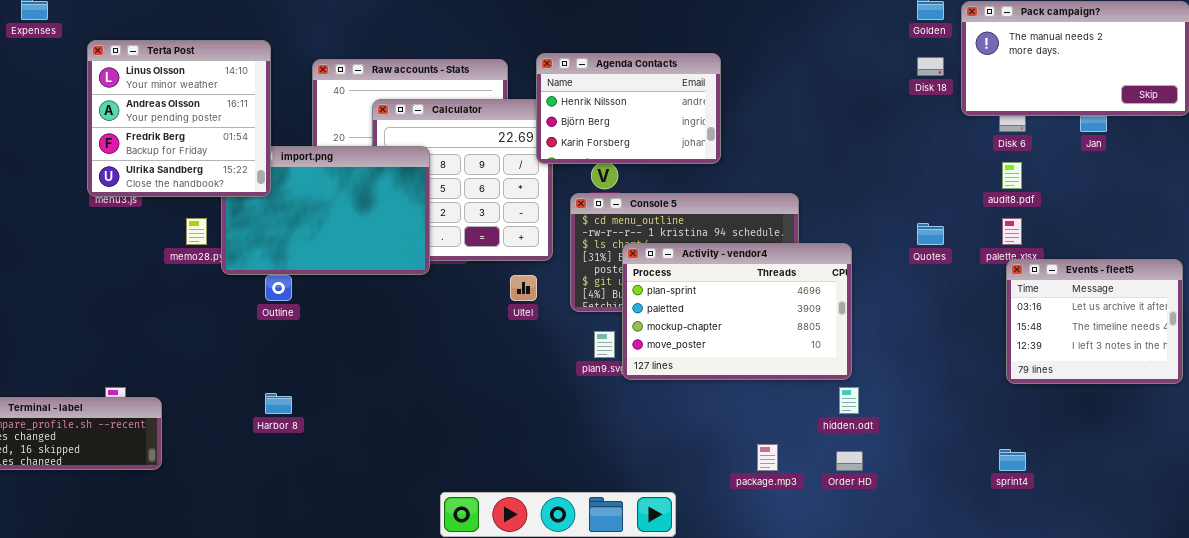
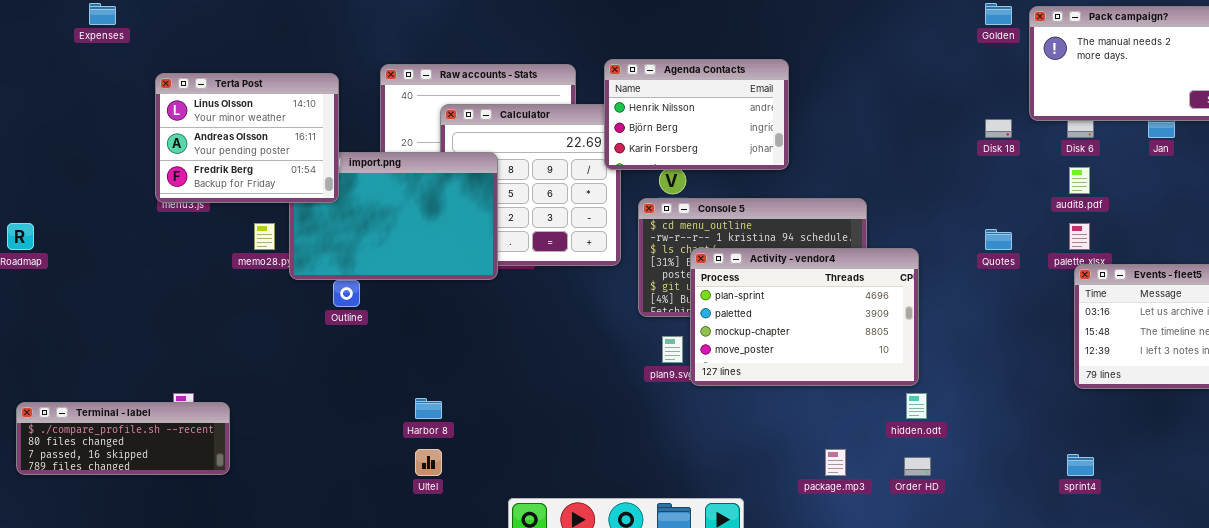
Terta Post: [87,40,271,197] -> [155,73,339,203], resized
Disk 18: [917,57,944,76] -> [985,119,1012,138], moved
Ultel: [510,275,537,301] -> [415,449,442,476], moved
Harbor 8: [265,393,292,414] -> [415,398,442,419], moved

